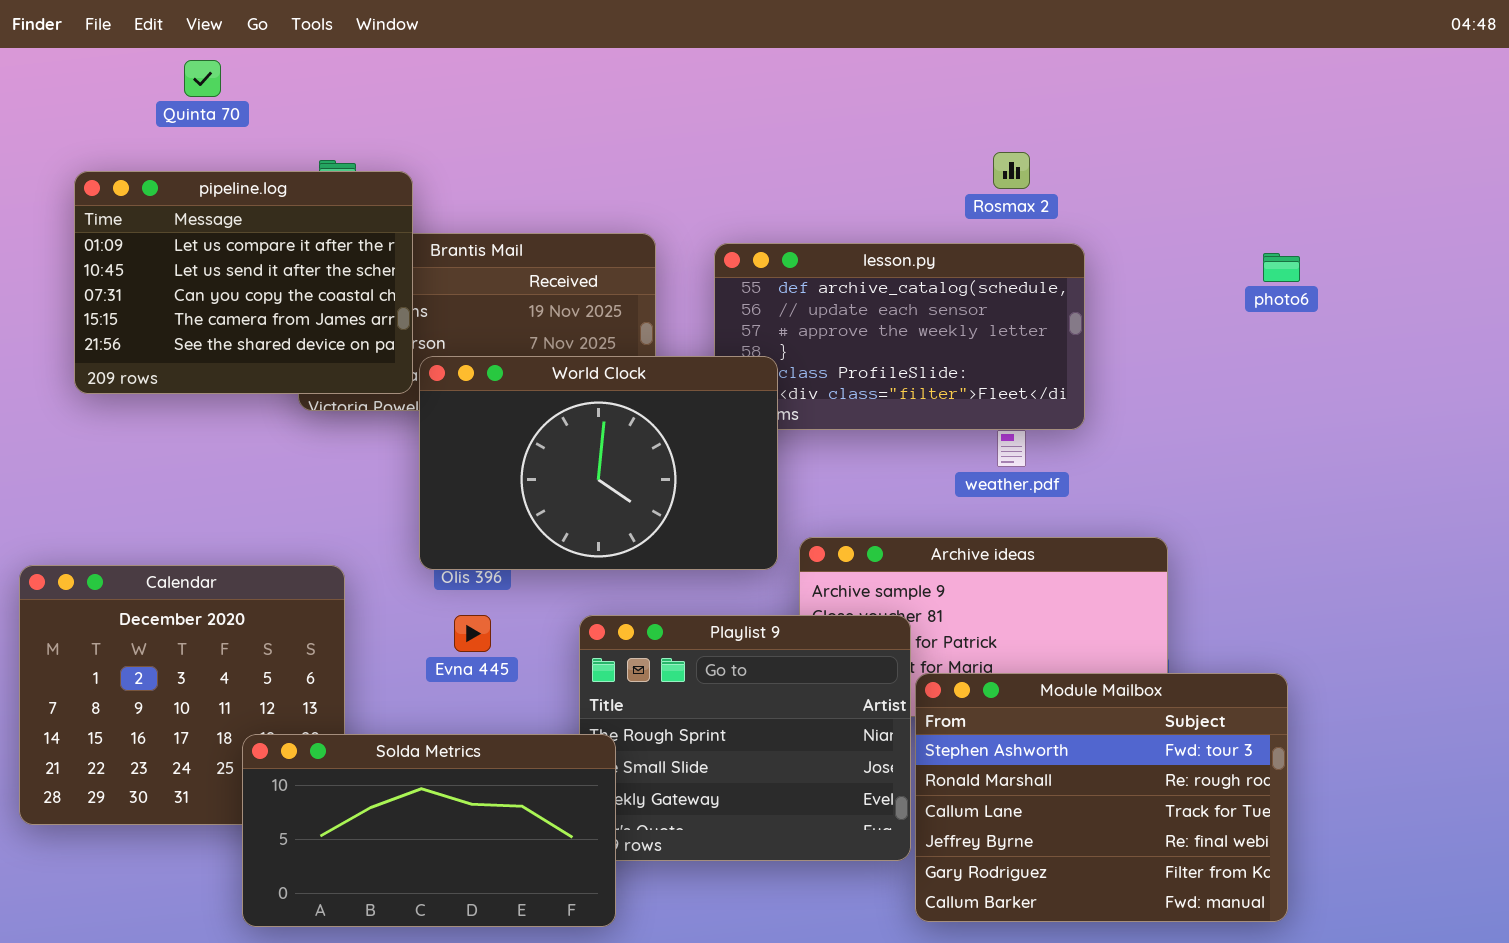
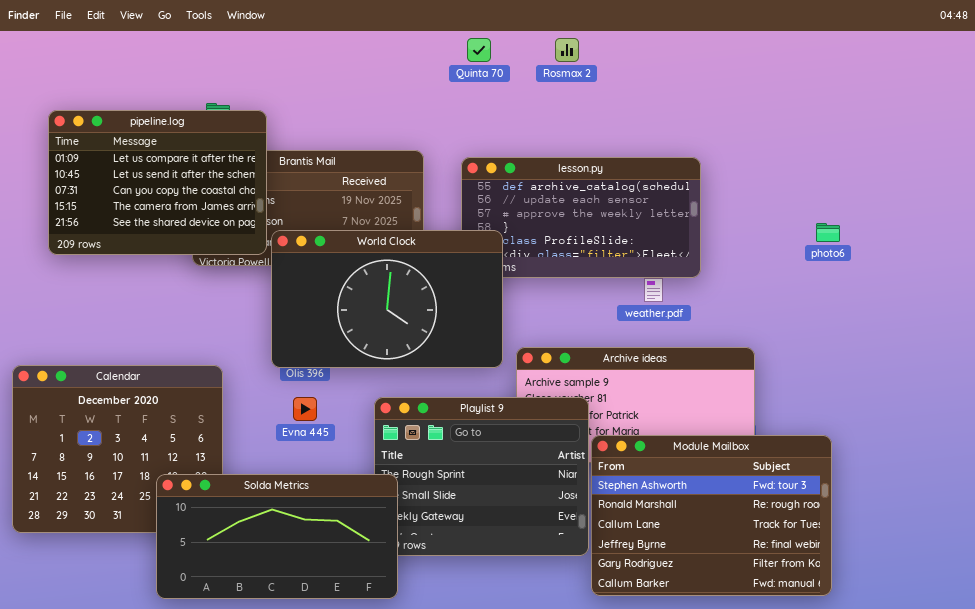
Quinta 70: [184,60,221,97] -> [467,38,491,62], moved
Rosmax 2: [993,152,1030,189] -> [555,38,579,62], moved
photo6: [1263,253,1300,282] -> [816,223,840,242], moved

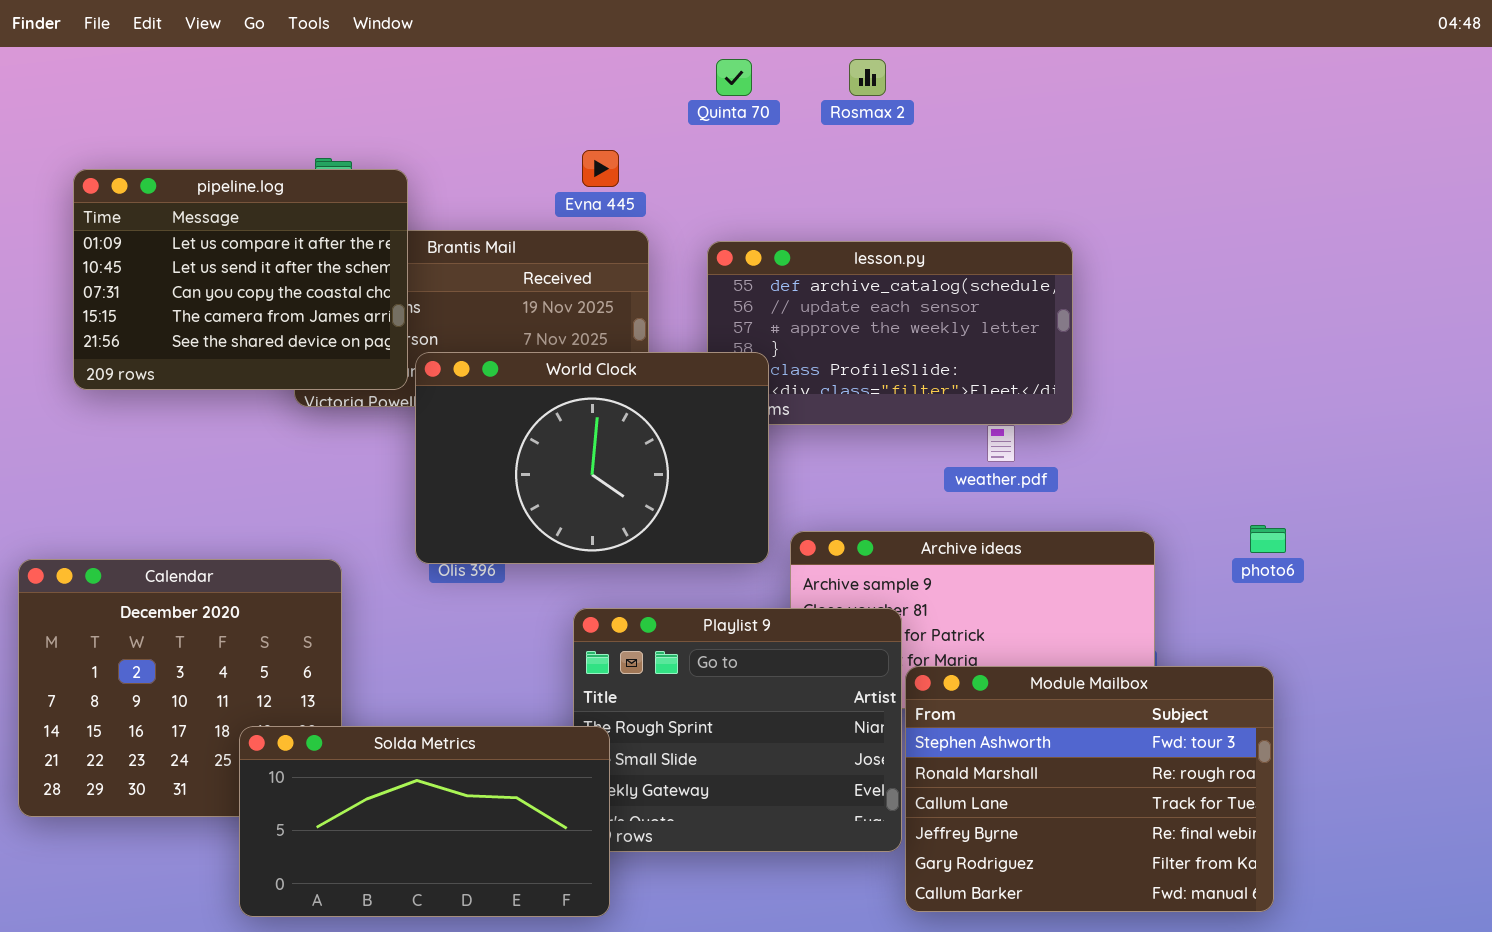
photo6: [816,223,840,242] -> [1250,525,1286,553], moved
Evna 445: [293,397,317,421] -> [582,150,619,187], moved

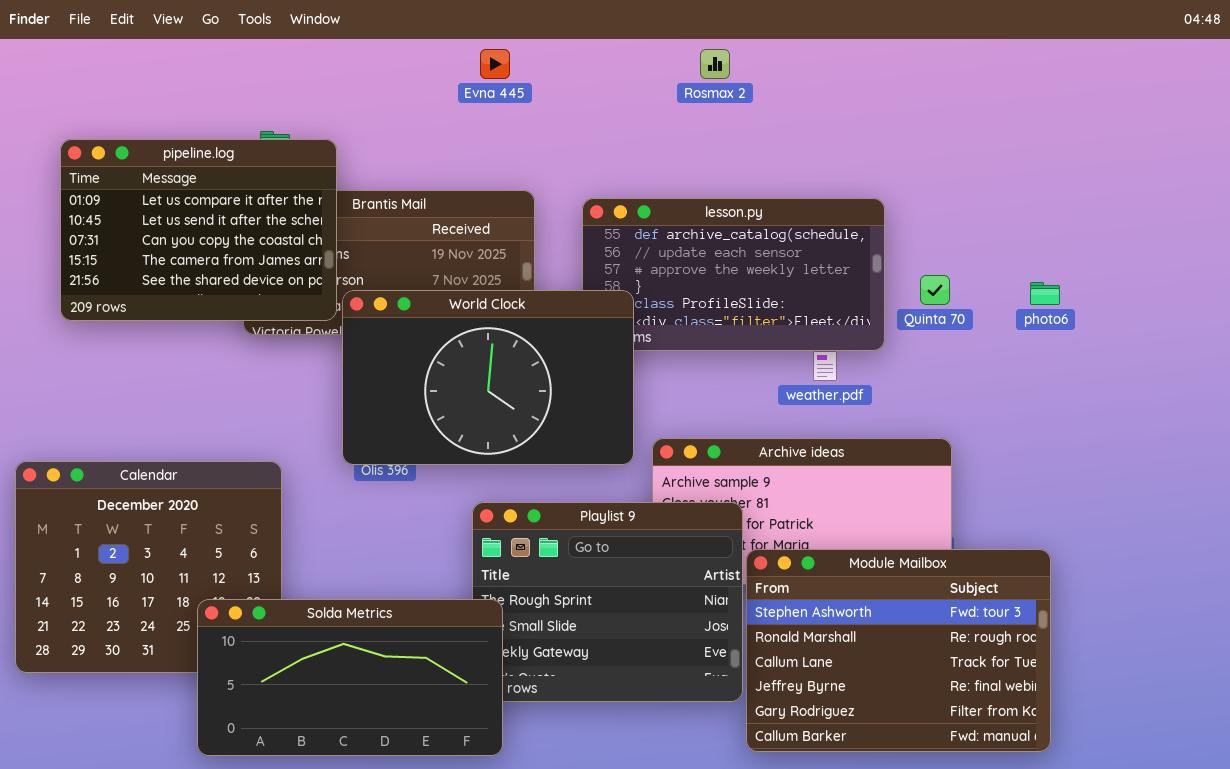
Quinta 70: [716,59,752,96] -> [920,275,950,305], moved
Evna 445: [582,150,619,187] -> [480,49,510,79], moved
photo6: [1250,525,1286,553] -> [1030,282,1060,305], moved

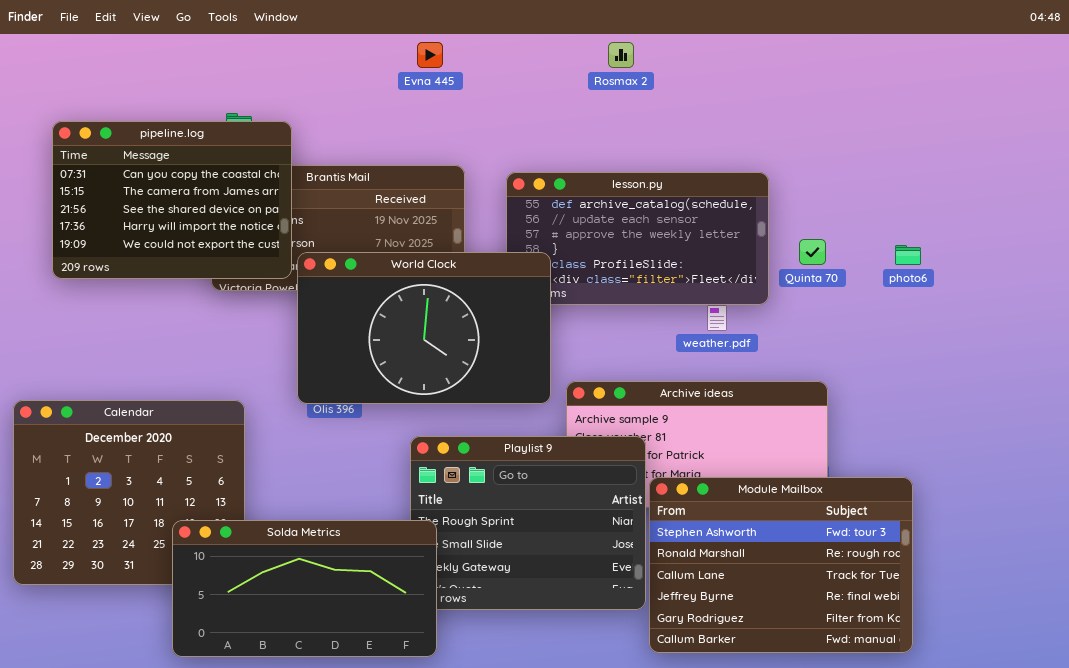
pipeline.log: [60,139,337,321] -> [52,121,292,279], scrolled down 2 rows

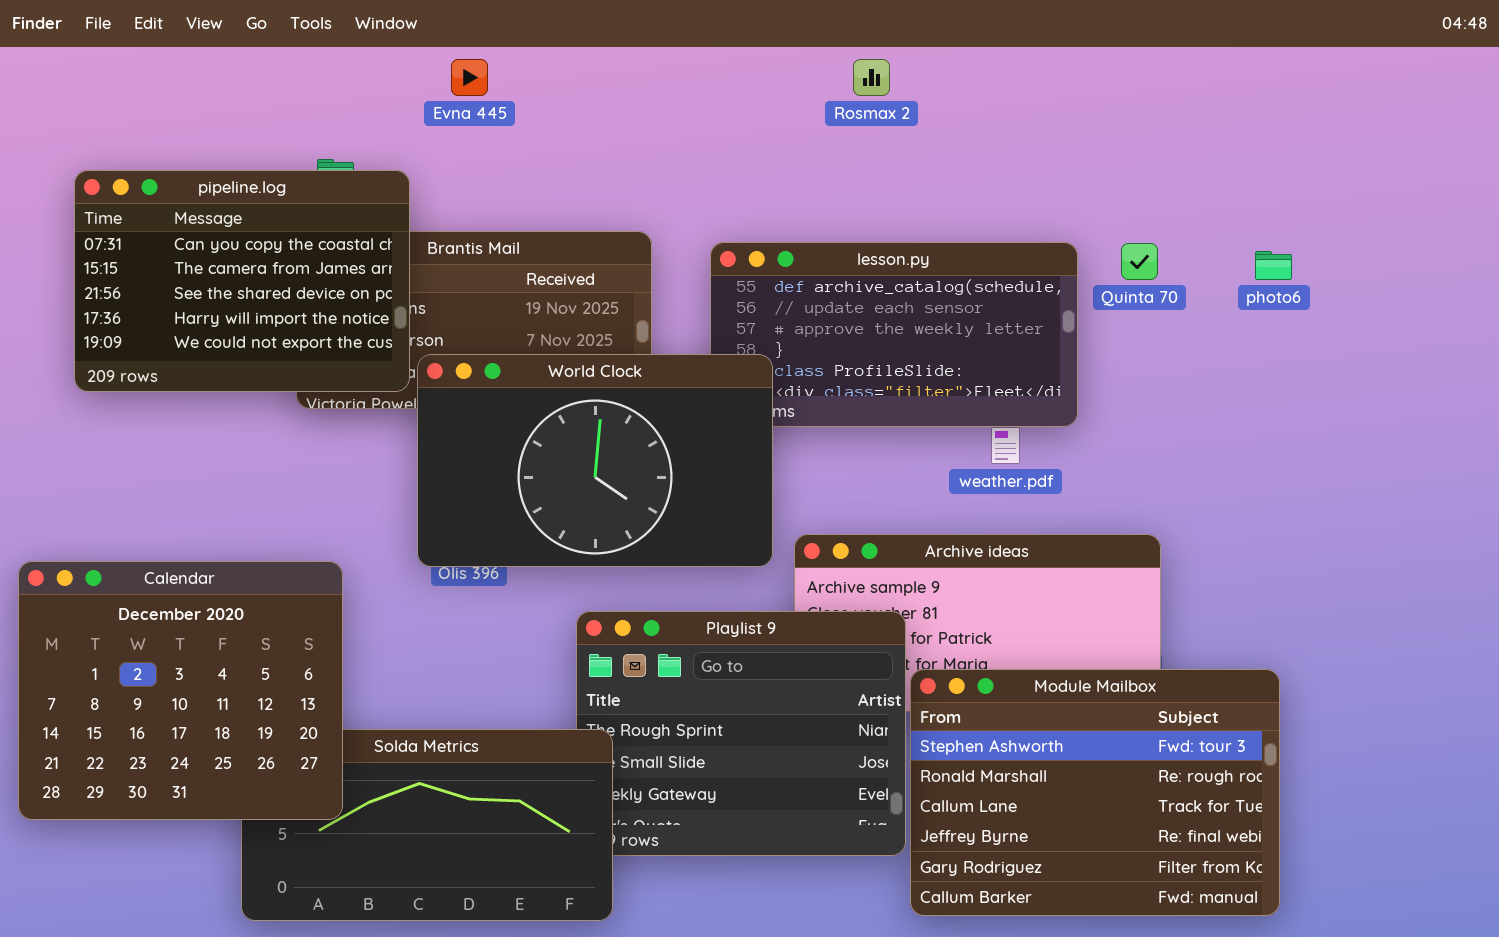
Evna 445: [417,42,443,68] -> [451,59,488,96], moved
Quinta 70: [799,239,826,265] -> [1121,243,1158,280], moved
photo6: [895,245,921,265] -> [1255,251,1292,280], moved
Calendar: [13,400,245,585] -> [18,561,343,820], raised

